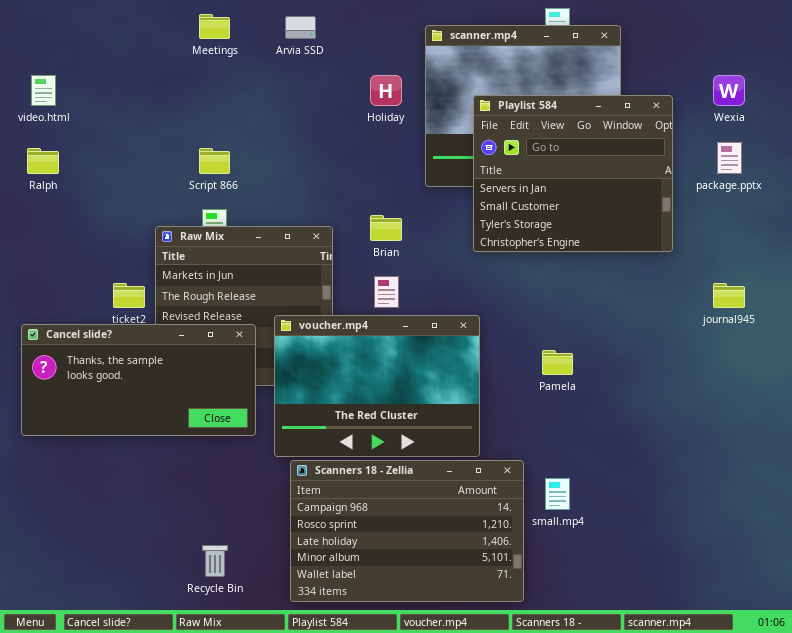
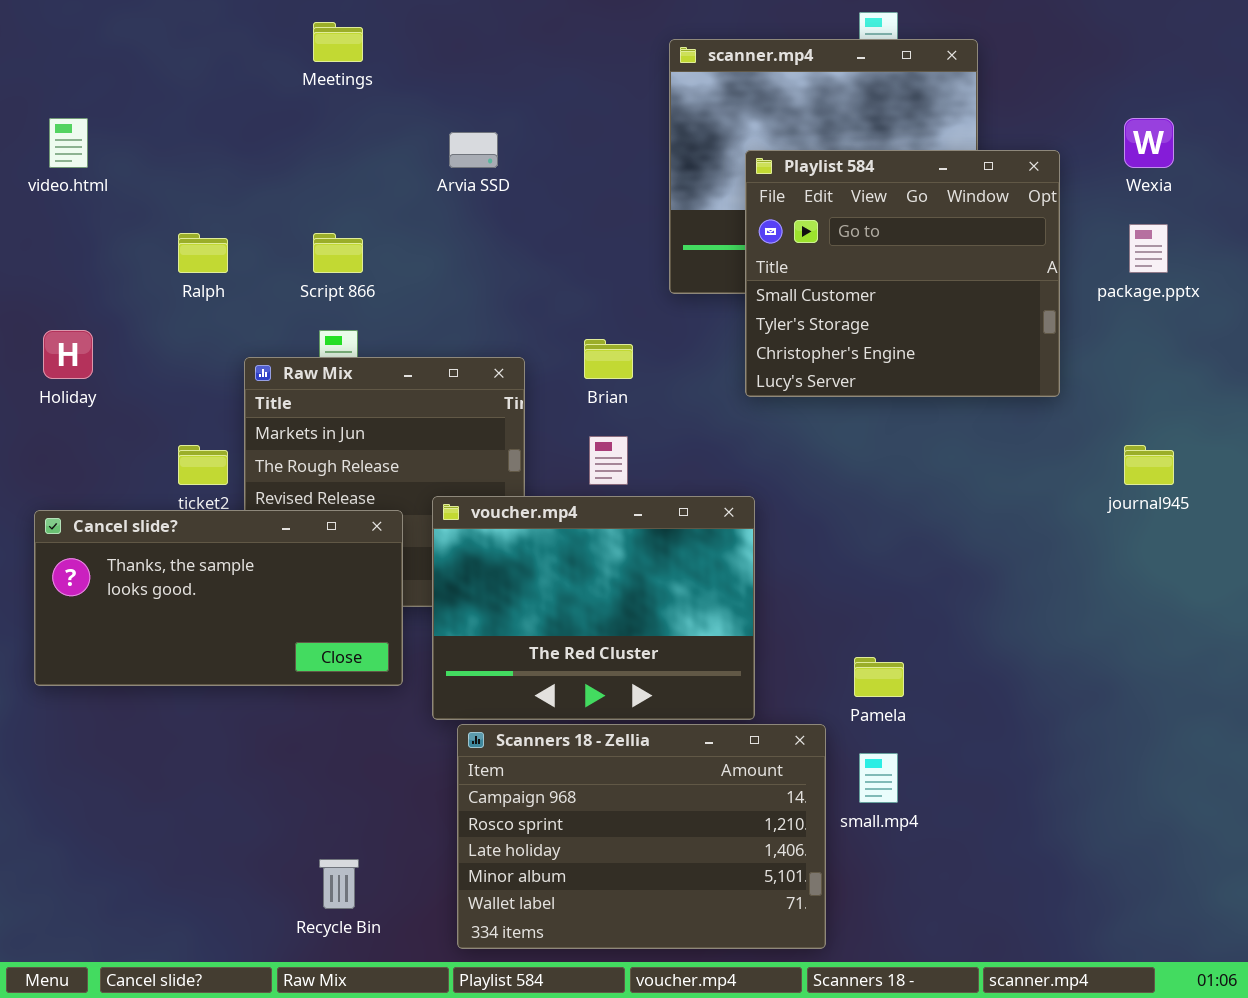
Arvia SSD: [285,16,316,39] -> [449,132,498,168], moved
Holiday: [370,75,402,106] -> [43,330,93,379], moved
Playlist 584: [473,95,673,252] -> [745,150,1060,397], scrolled down 1 row
Ralph: [27,148,59,174] -> [178,233,228,273], moved
Pamela: [542,350,573,375] -> [854,657,904,697], moved

